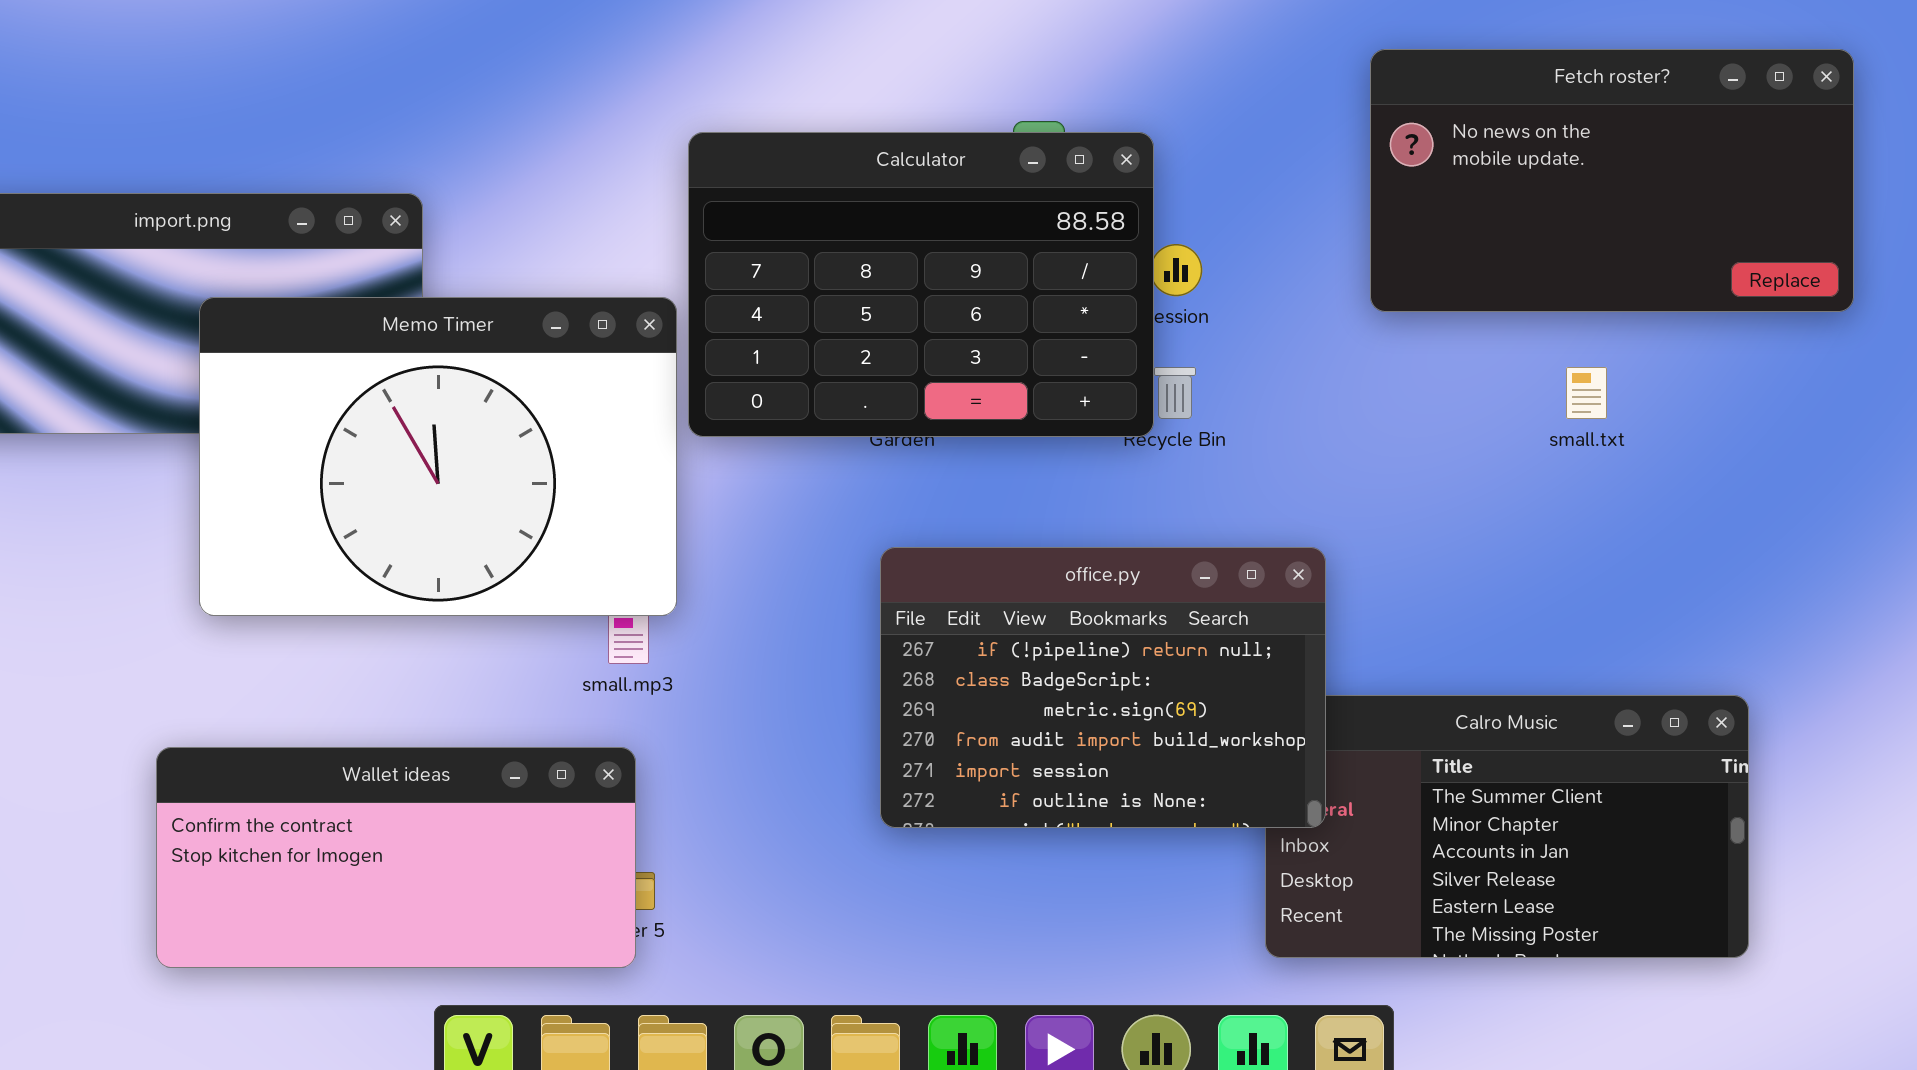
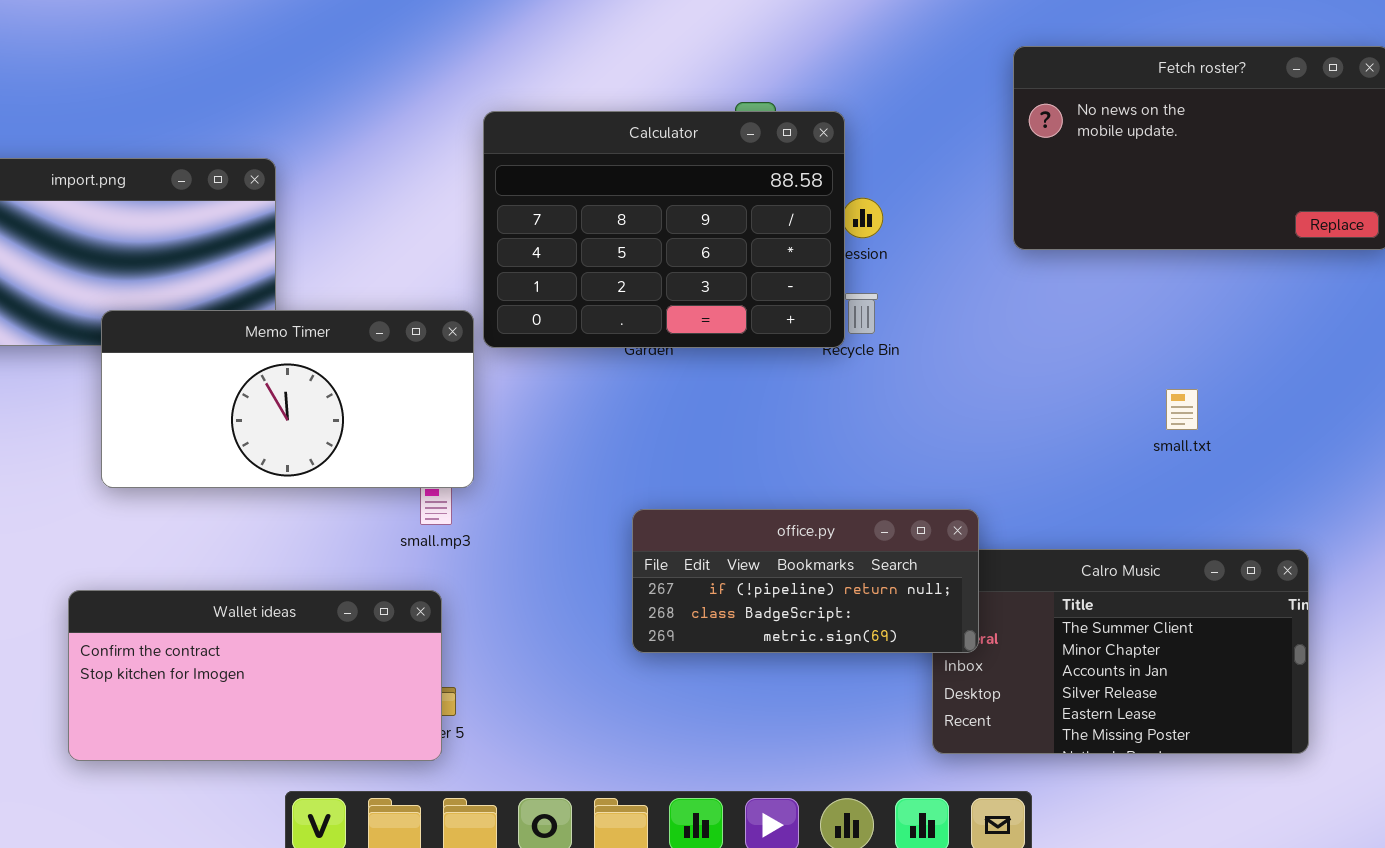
Memo Timer: [199,297,677,616] -> [101,310,474,488], resized
small.txt: [1566,367,1607,419] -> [1166,389,1198,430], moved
office.py: [880,547,1326,828] -> [632,509,979,653], resized

